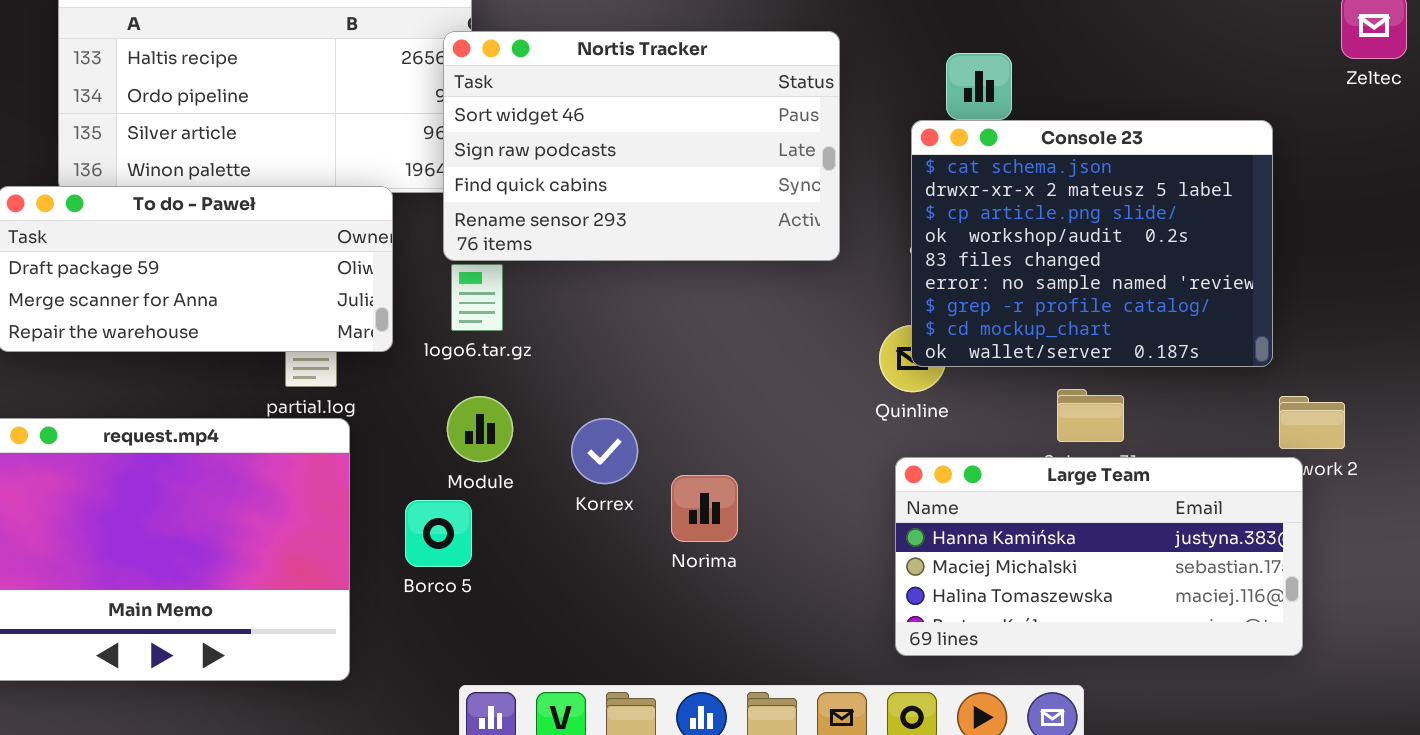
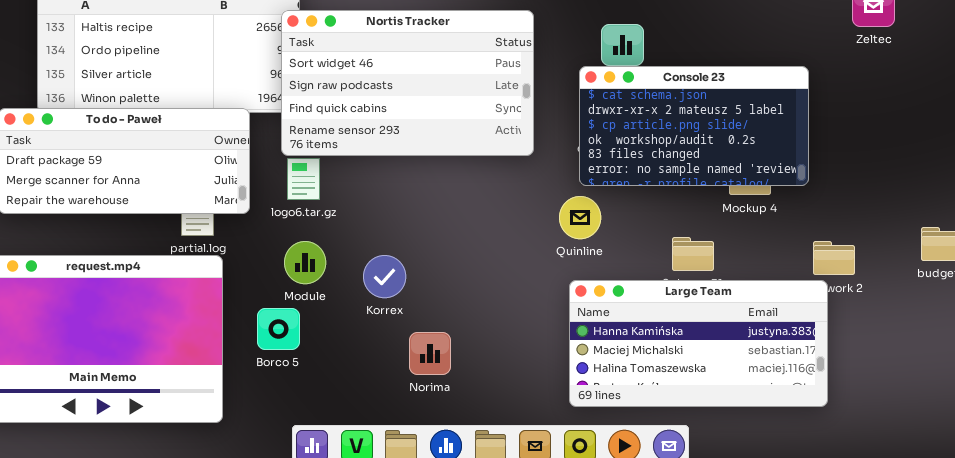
Console 23: [911,120,1273,367] -> [579,66,809,186], resized
Norima: [671,475,738,542] -> [409,332,451,375], moved

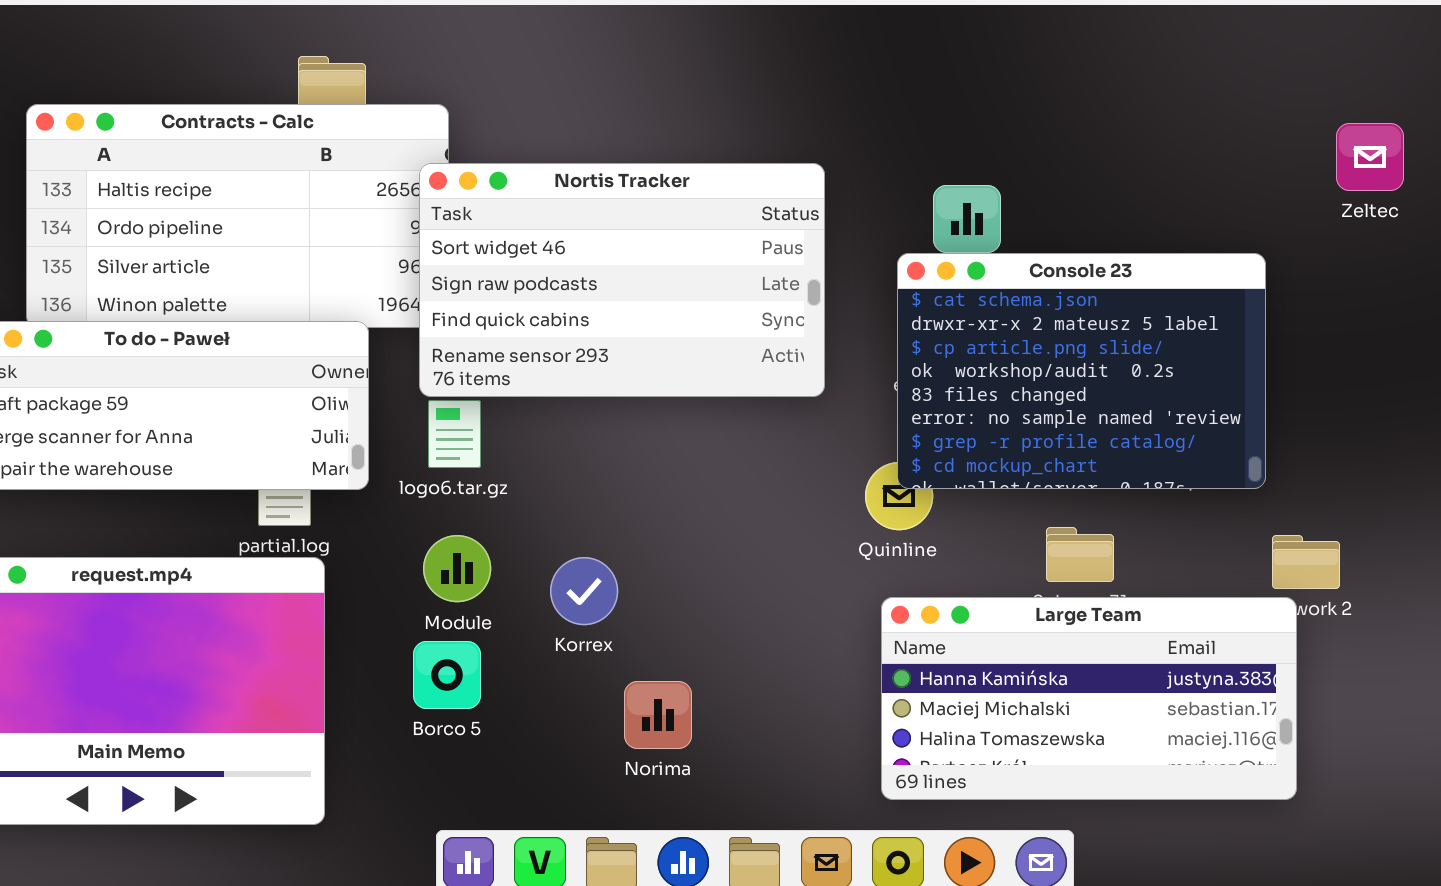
Console 23: [579,66,809,186] -> [897,253,1266,489], resized
Borco 5: [257,308,300,350] -> [413,641,481,709], moved

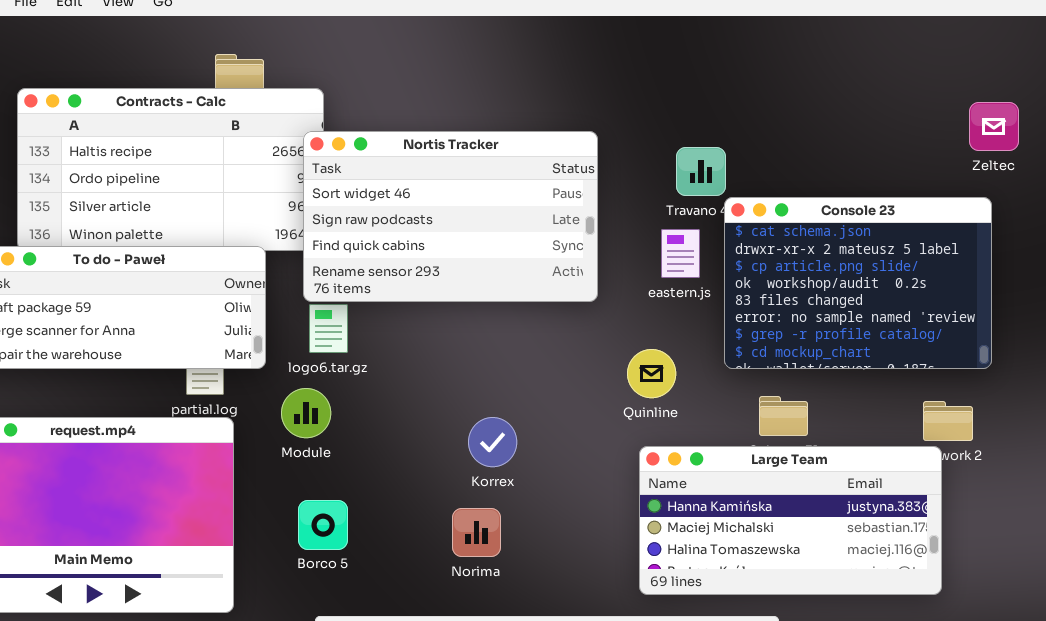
Console 23: [897,253,1266,489] -> [724,197,992,369], moved
Module: [423,535,491,602] -> [281,388,331,438], moved
Korrex: [550,557,618,625] -> [468,417,517,467], moved
Borco 5: [413,641,481,709] -> [298,500,348,550], moved

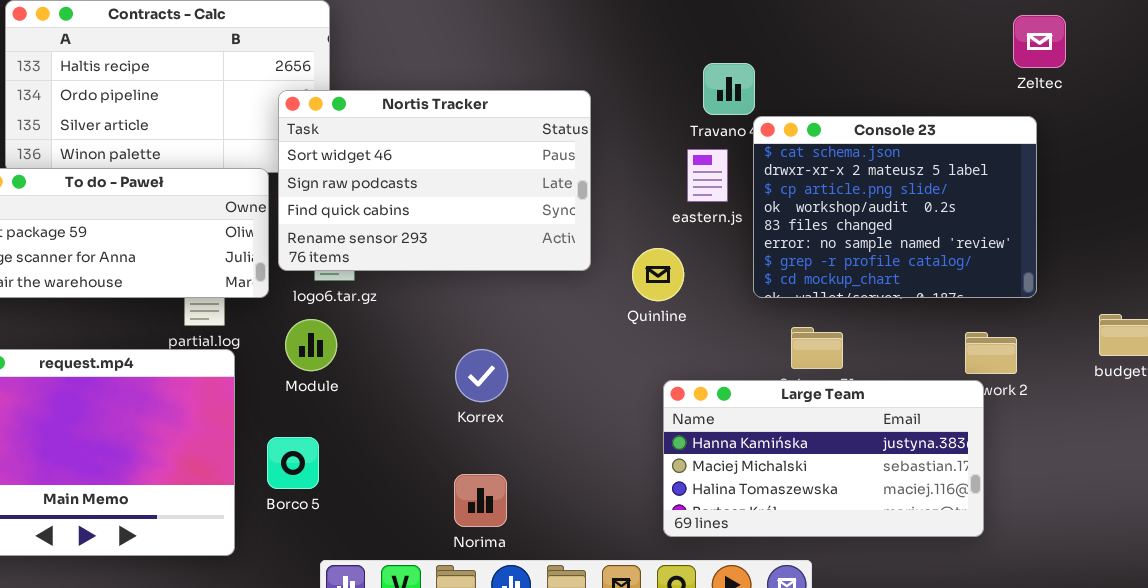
Nortis Tracker: [303,131,598,302] -> [278,90,591,271], moved
Quinline: [627,349,676,398] -> [632,248,684,301], moved
Korrex: [468,417,517,467] -> [455,349,508,402], moved
Borco 5: [298,500,348,550] -> [267,437,319,489], moved
Norima: [452,508,501,557] -> [454,474,507,527], moved

